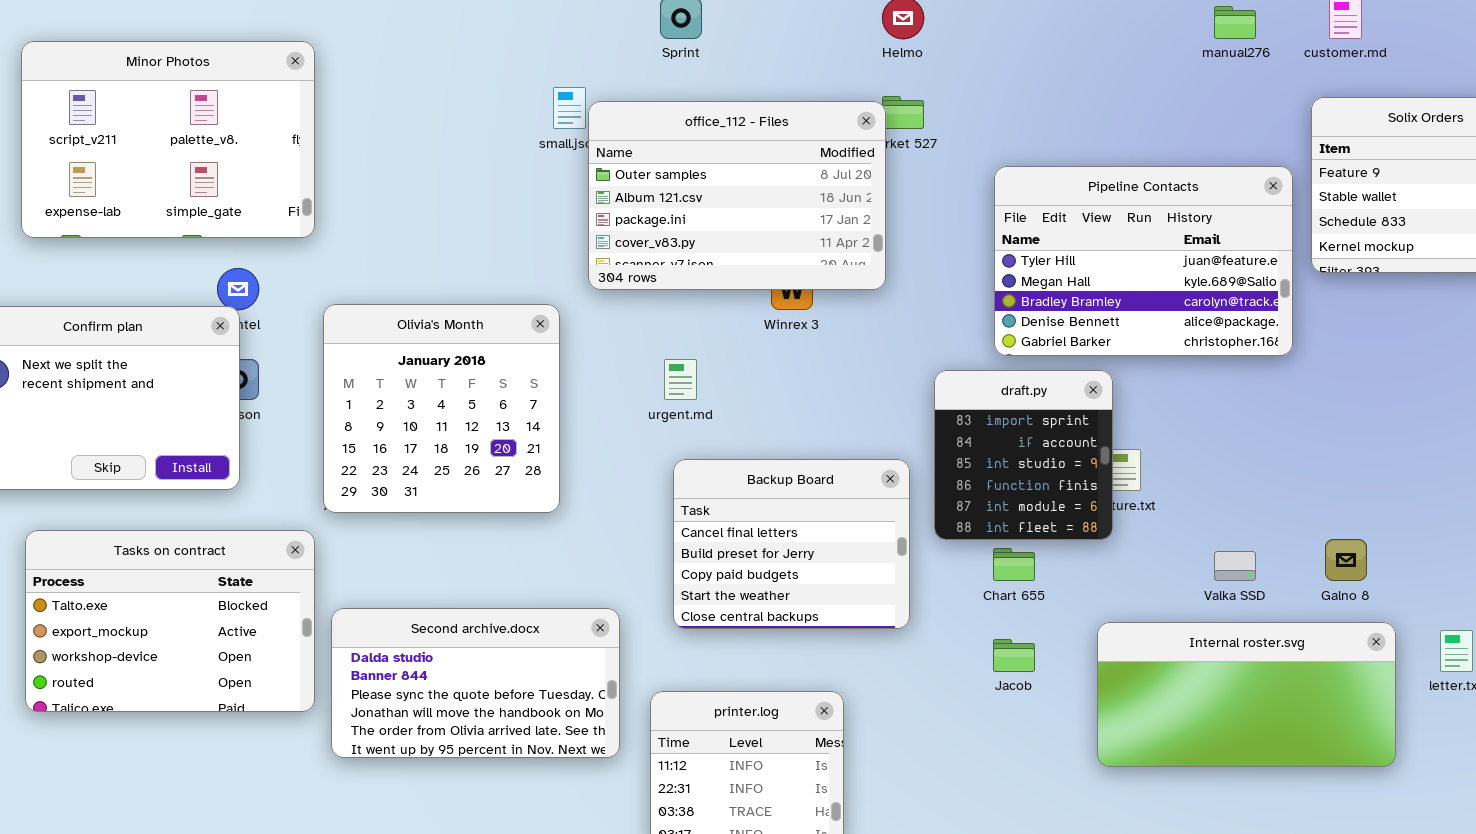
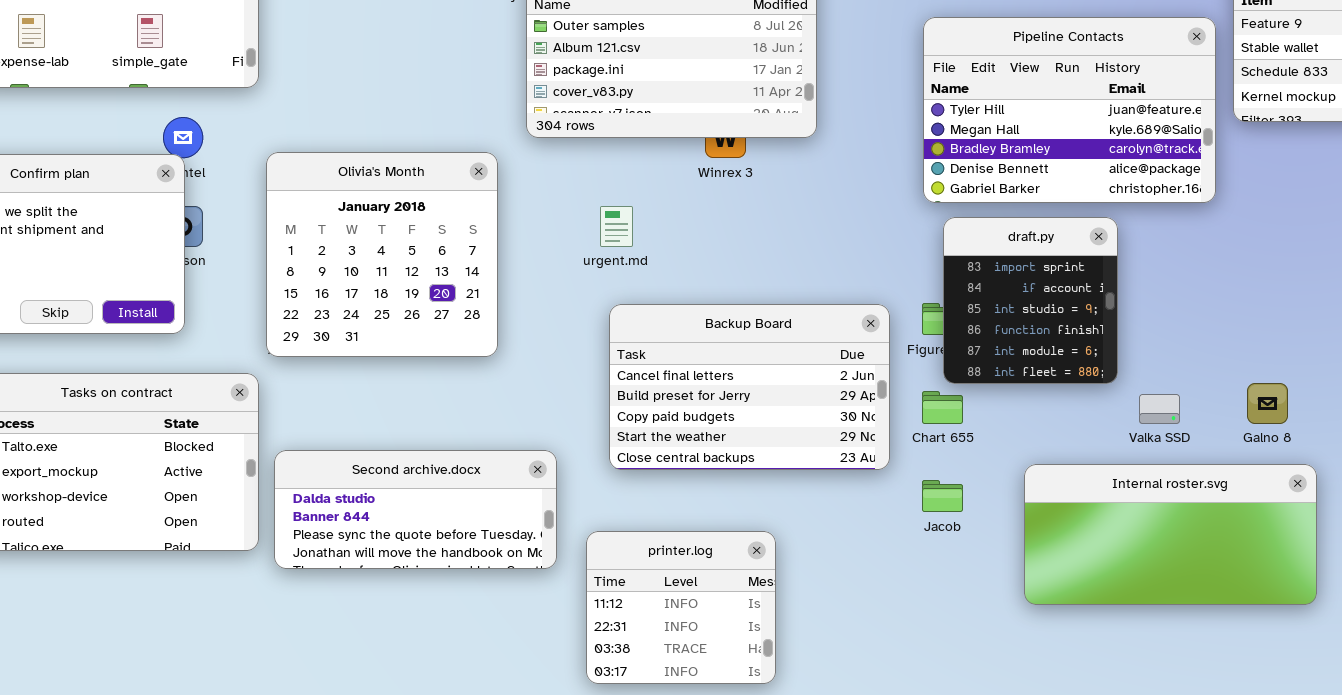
draft.py: [934,370,1113,540] -> [943,217,1118,384], moved
Backup Board: [673,459,910,629] -> [609,304,890,470], resized
Second archive.docx: [331,608,620,758] -> [274,450,557,569], resized

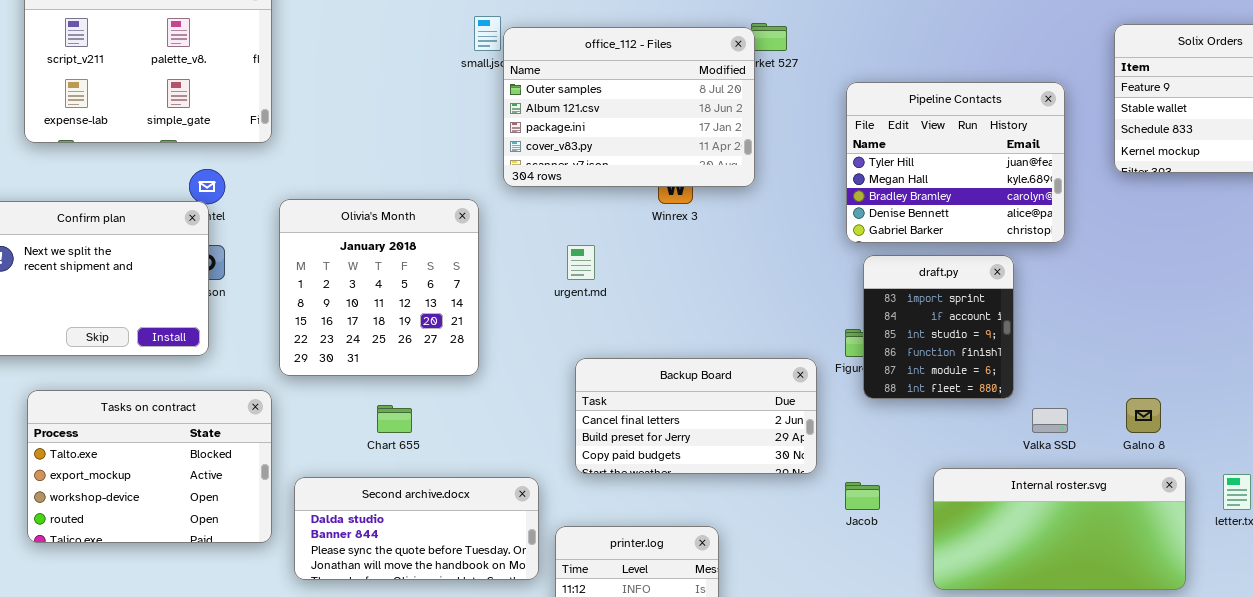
Pipeline Contacts: [923,17,1216,203] -> [846,82,1065,243], resized
Backup Board: [609,304,890,470] -> [575,358,817,474], resized
Chart 655: [922,391,963,424] -> [377,405,412,433], moved
Second archive.docx: [274,450,557,569] -> [294,477,539,580], moved

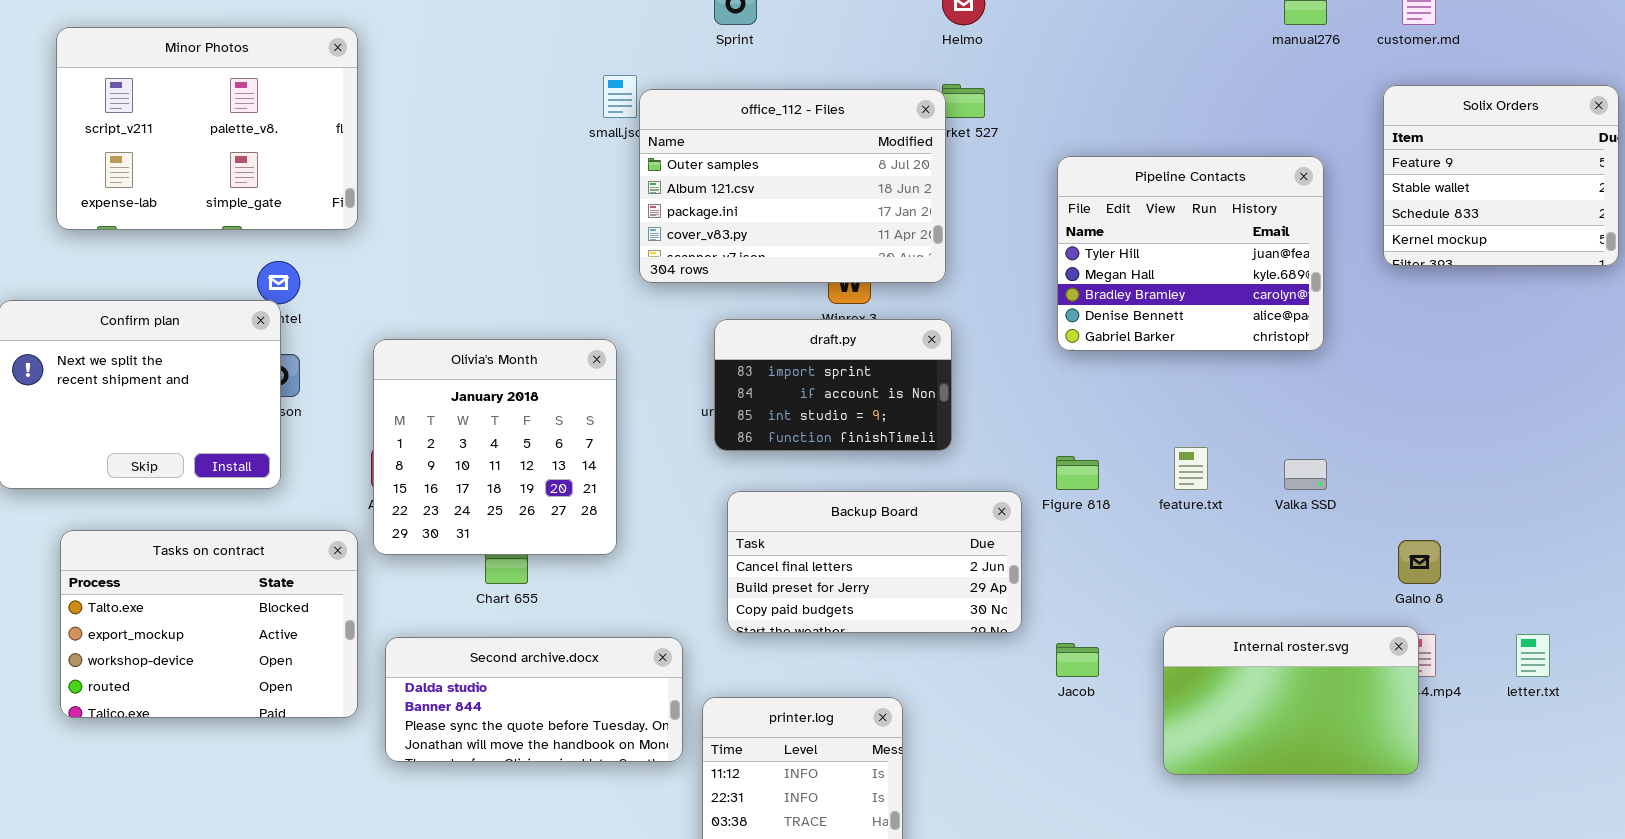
Olivia's Month: [279,199,479,376] -> [373,339,617,555], moved
draft.py: [863,255,1014,399] -> [714,319,952,451], moved, resized
Valka SSD: [1032,408,1068,433] -> [1284,459,1327,490], moved
Internal roster.svg: [933,468,1186,590] -> [1163,626,1419,775], resized

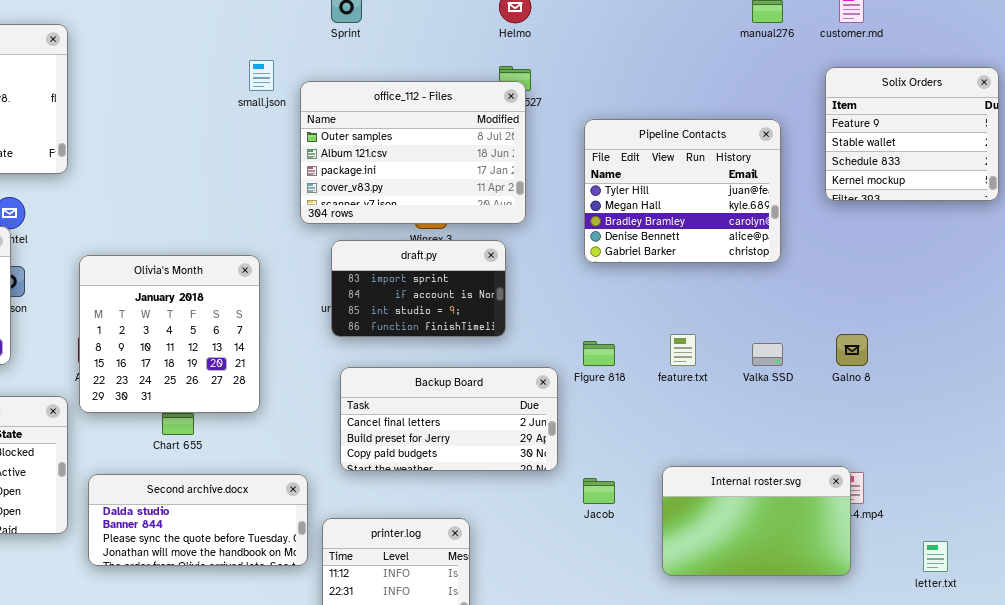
office_112 - Files: [639,89,946,283] -> [300,81,526,224], moved
Galno 8: [1398,540,1441,584] -> [836,334,868,366], moved
letter.txt: [1516,634,1550,677] -> [923,541,948,572], moved

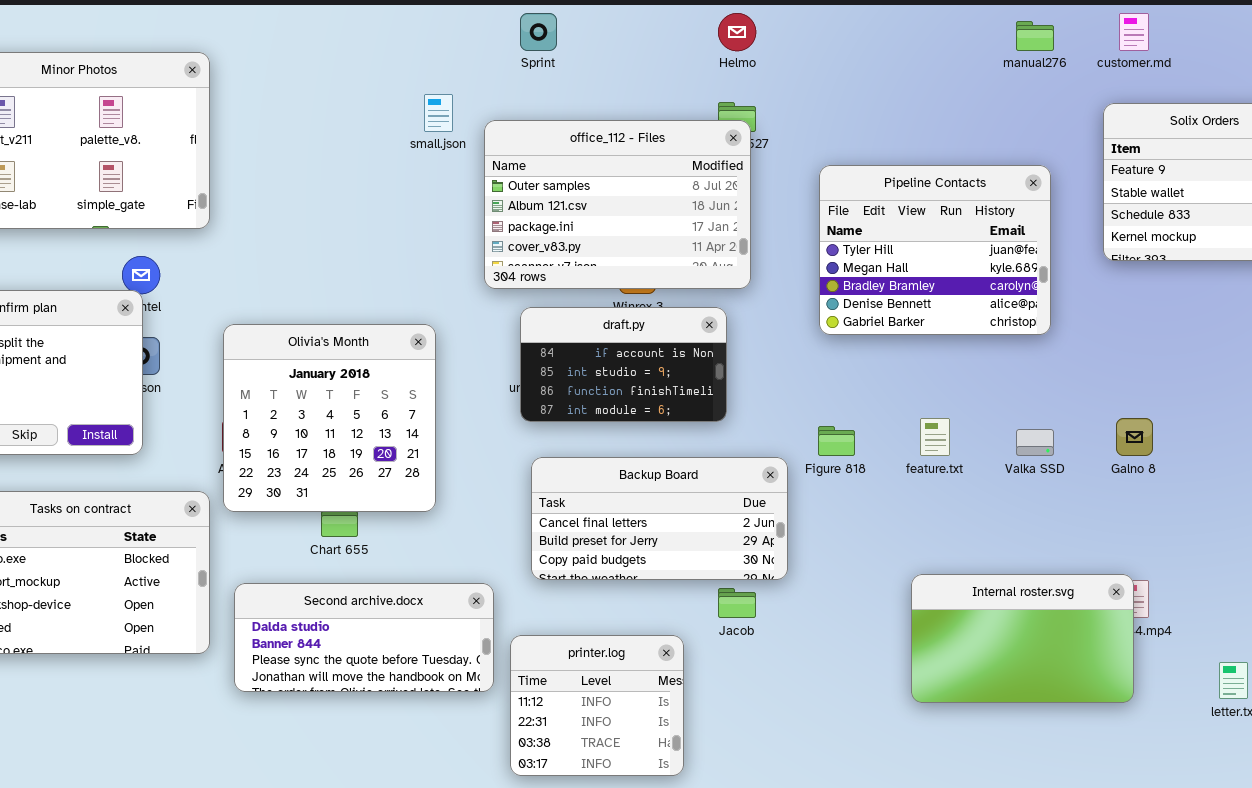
draft.py: [331,240,506,337] -> [520,307,727,422], scrolled down 1 row
Jacob: [583,478,615,504] -> [718,588,756,618], moved

